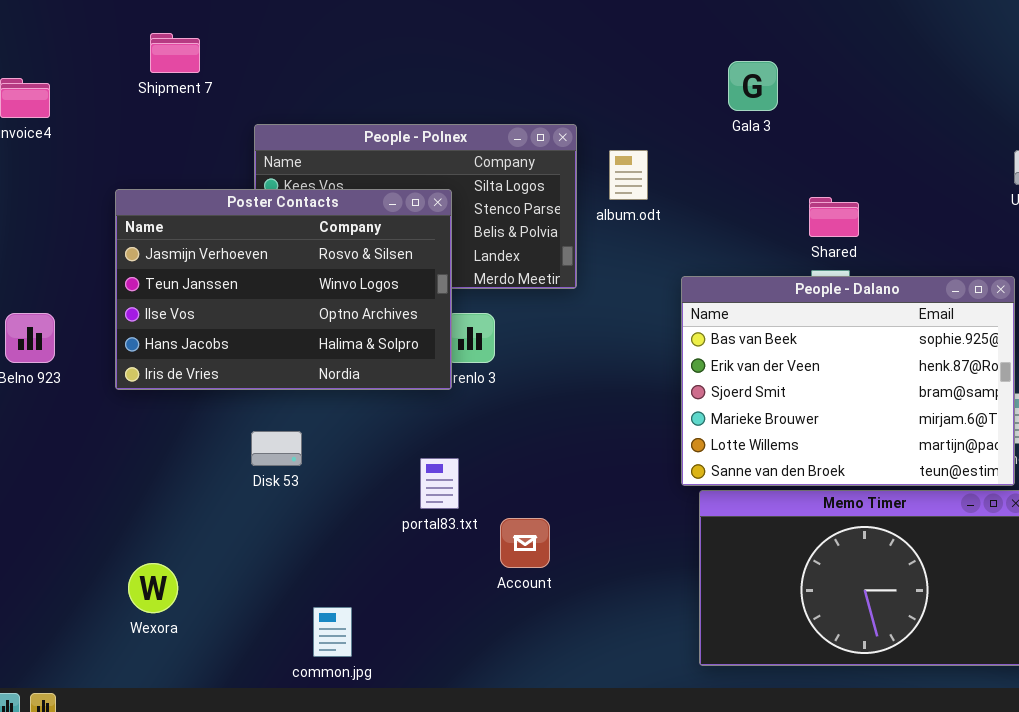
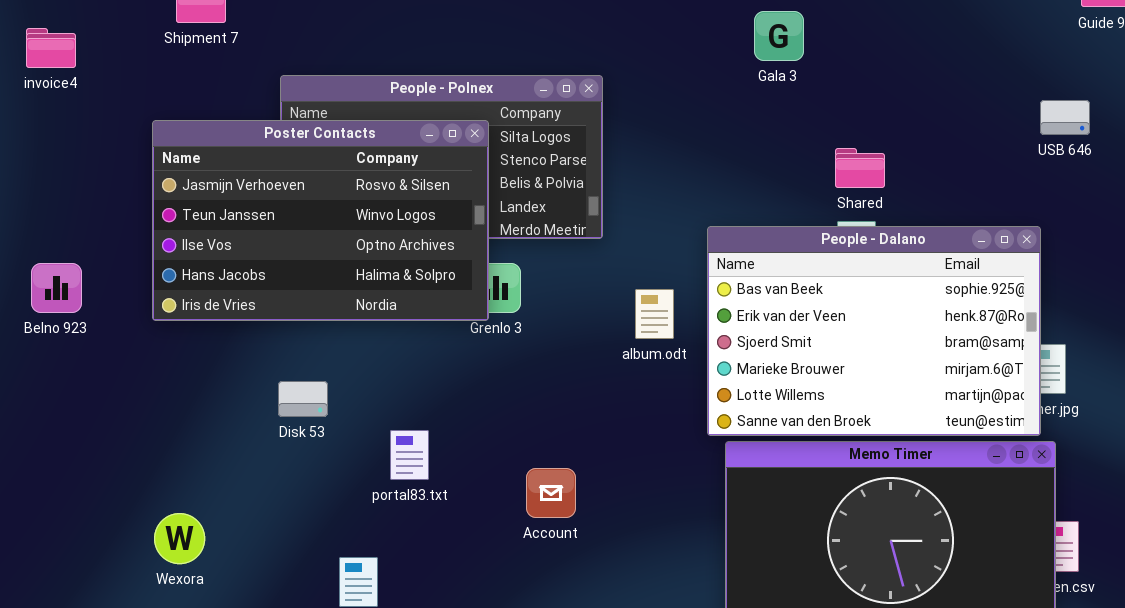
album.odt: [609,150,648,200] -> [635,289,674,339], moved
Poster Contacts: [115,189,452,390] -> [152,120,489,321], moved
portal83.txt: [420,458,459,509] -> [390,430,429,480], moved

